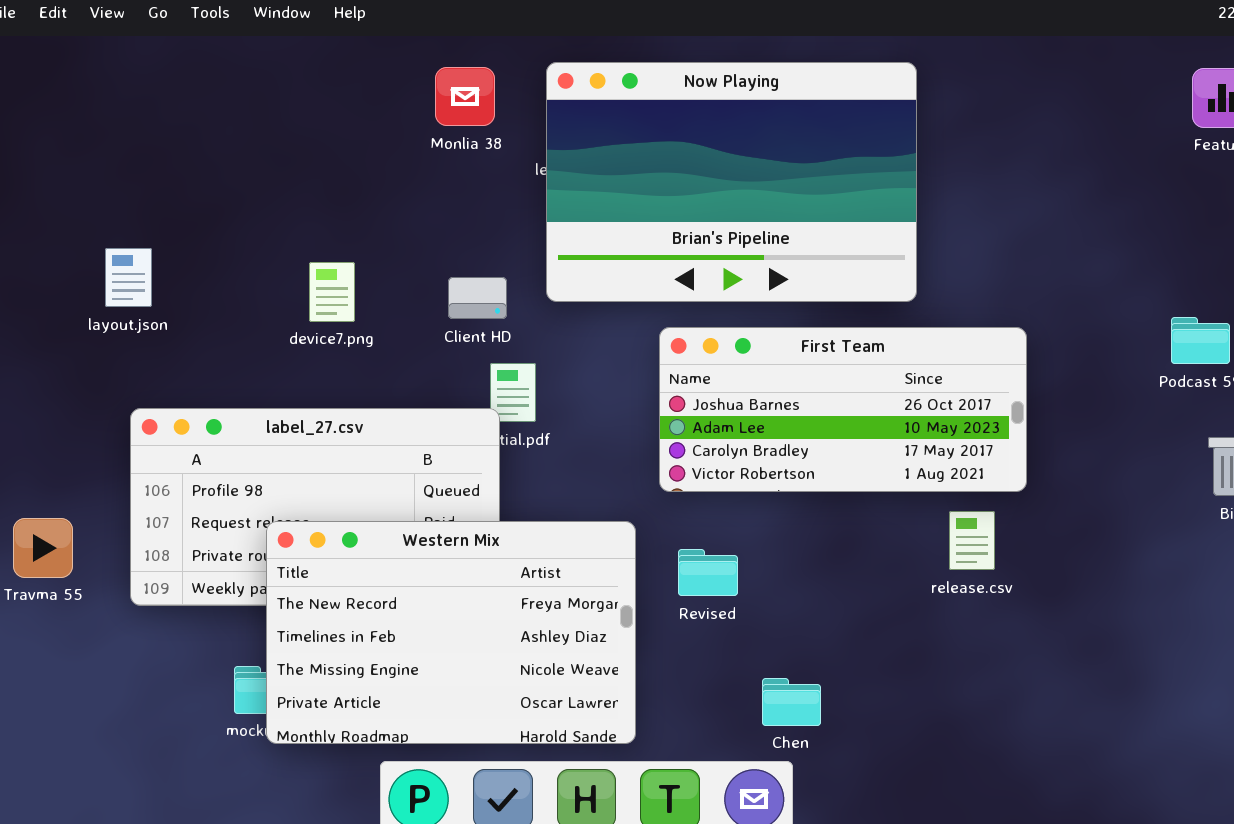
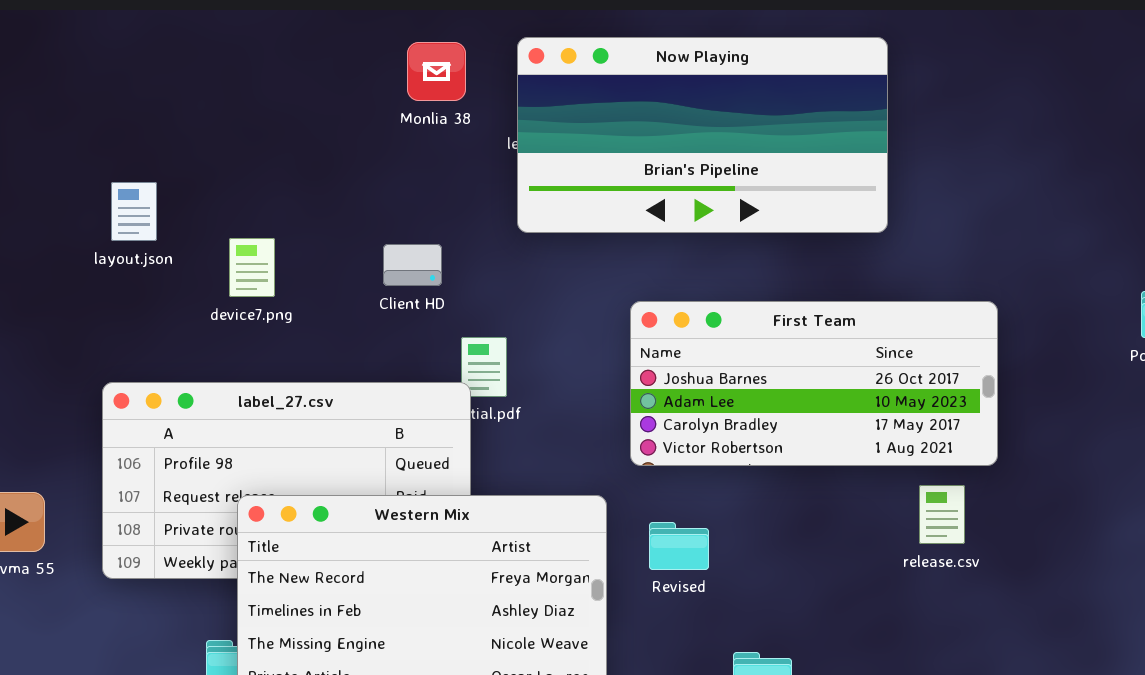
Now Playing: [546,62,917,302] -> [517,37,888,233], resized
layout.json: [105,248,152,307] -> [111,182,157,241], moved
device7.png: [309,262,355,322] -> [229,238,275,297], moved
Client HD: [448,277,507,319] -> [383,244,442,286], moved

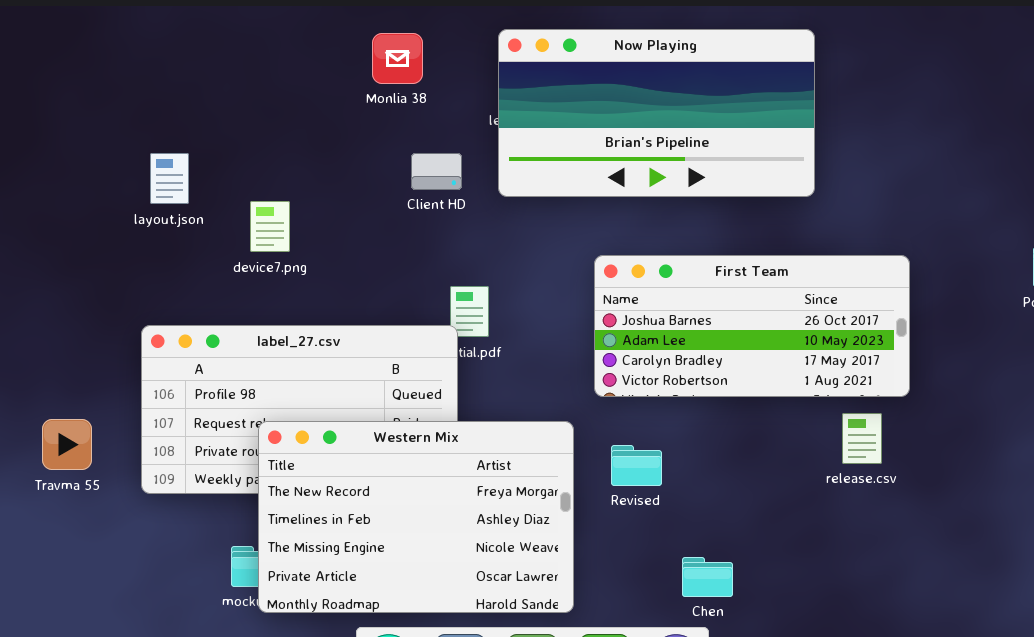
Monlia 38: [407,42,466,101] -> [372,33,423,84], moved
Client HD: [383,244,442,286] -> [411,153,462,190], moved

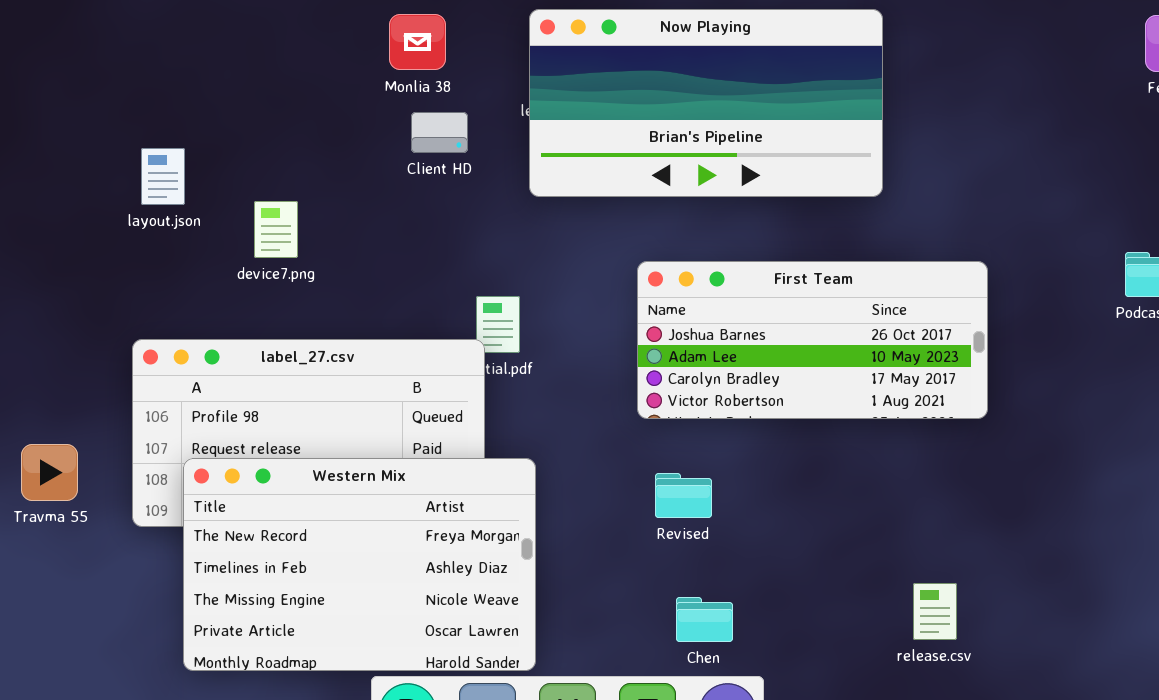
Client HD: [411,153,462,190] -> [411,112,468,153], moved
release.csv: [842,413,882,464] -> [913,583,957,640], moved
Western Mix: [258,421,574,613] -> [183,458,536,671], moved
Chen: [682,557,733,597] -> [676,597,733,642], moved

